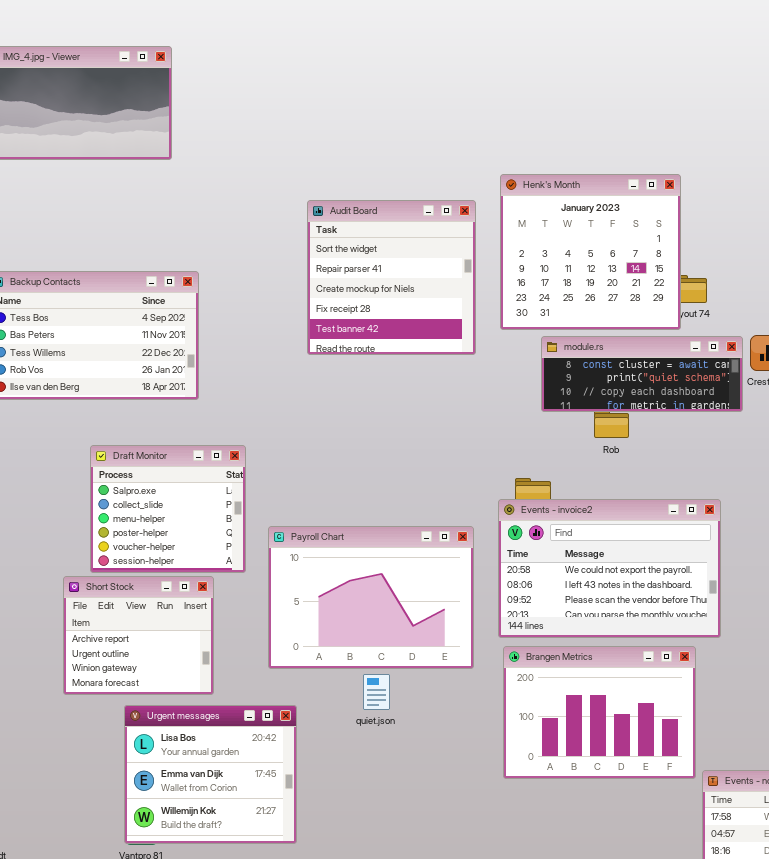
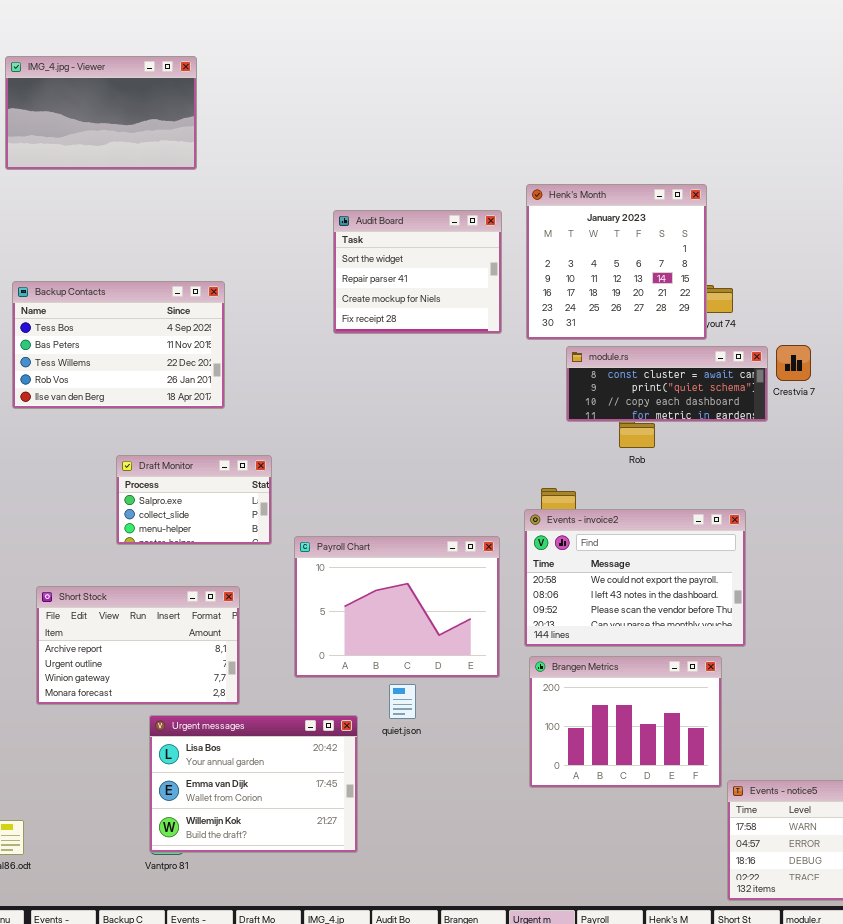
Audit Board: [307,200,476,355] -> [333,210,502,334], resized
Draft Monitor: [90,445,246,573] -> [116,455,272,545], resized
Short Stock: [63,576,214,695] -> [36,586,240,705], resized
Urgent messages: [124,705,297,844] -> [149,715,358,853], resized

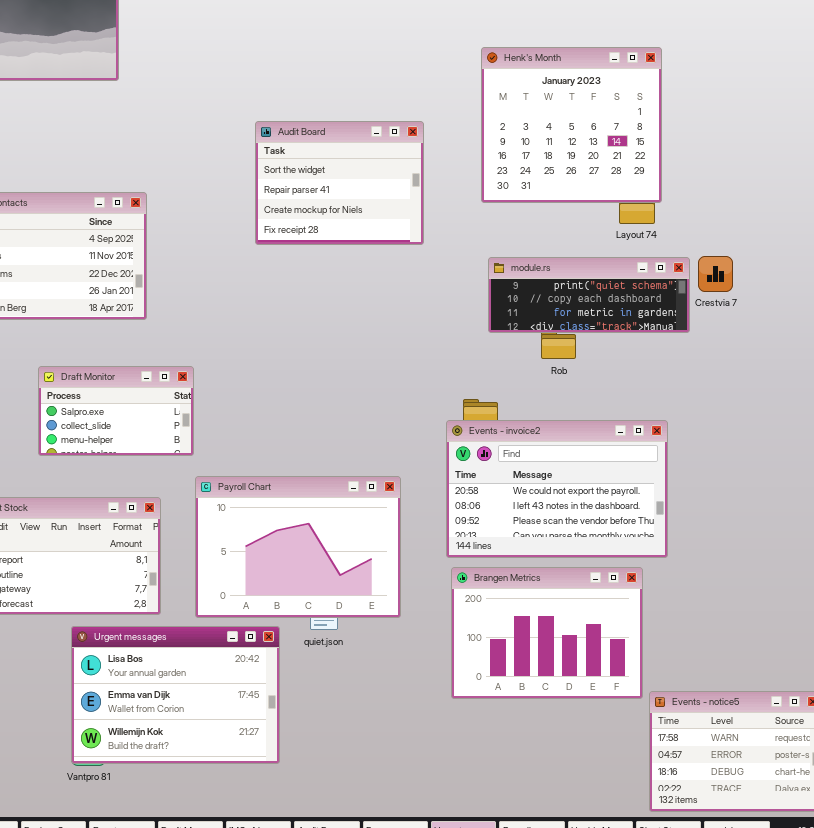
Henk's Month: [526,184,707,340] -> [481,47,662,203], moved
module.rs: [566,346,768,422] -> [488,257,690,333], scrolled down 1 row
Payroll Chart: [294,536,500,678] -> [195,476,401,618], moved

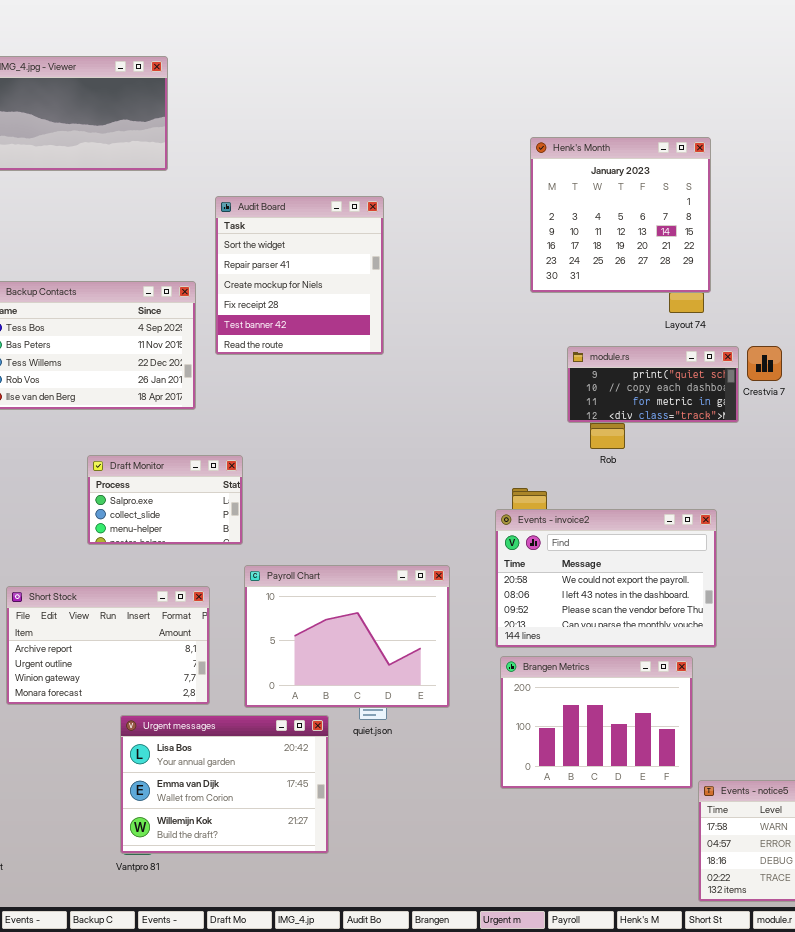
Audit Board: [255,121,424,245] -> [215,196,384,355], moved, resized
module.rs: [488,257,690,333] -> [567,346,739,423], resized

